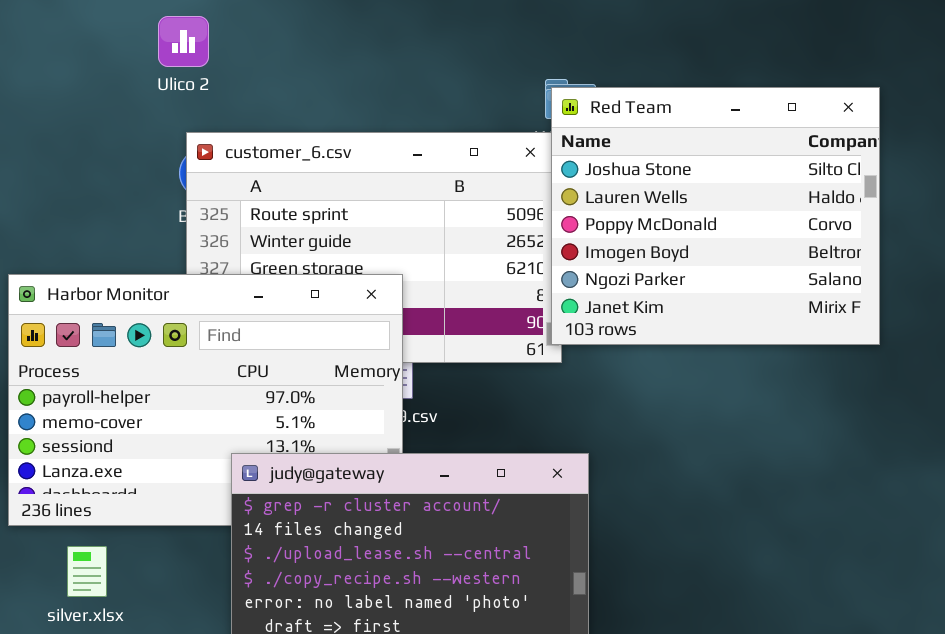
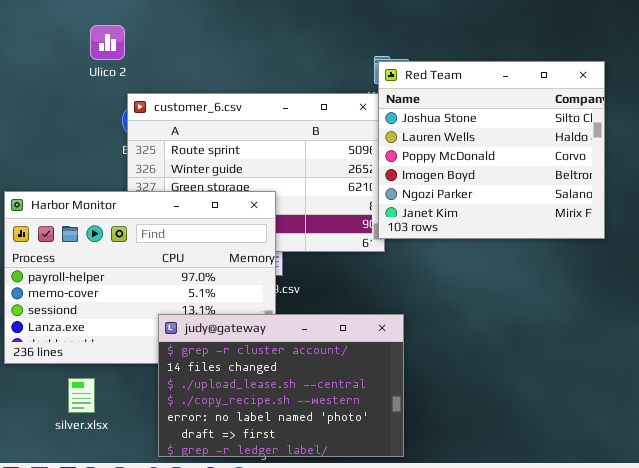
Ulico 2: [158,16,209,67] -> [90,25,125,60], moved
silver.xlsx: [67,546,107,597] -> [68,378,95,413], moved

